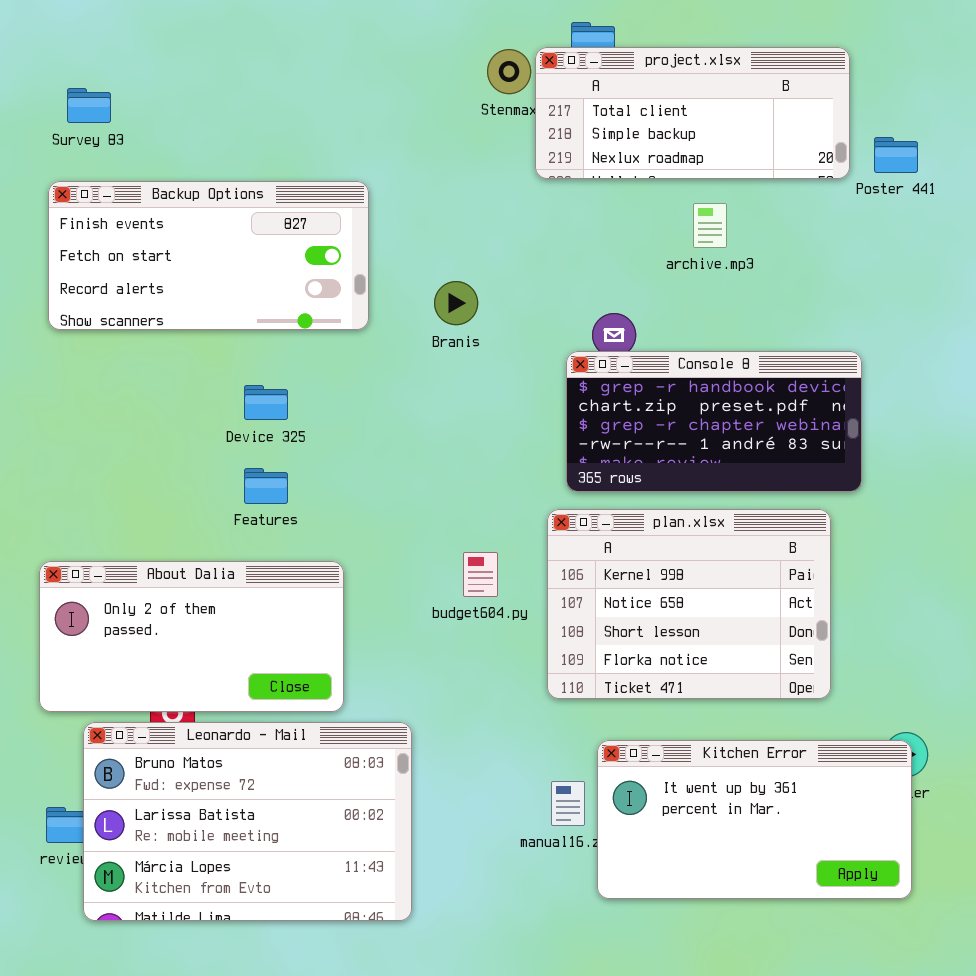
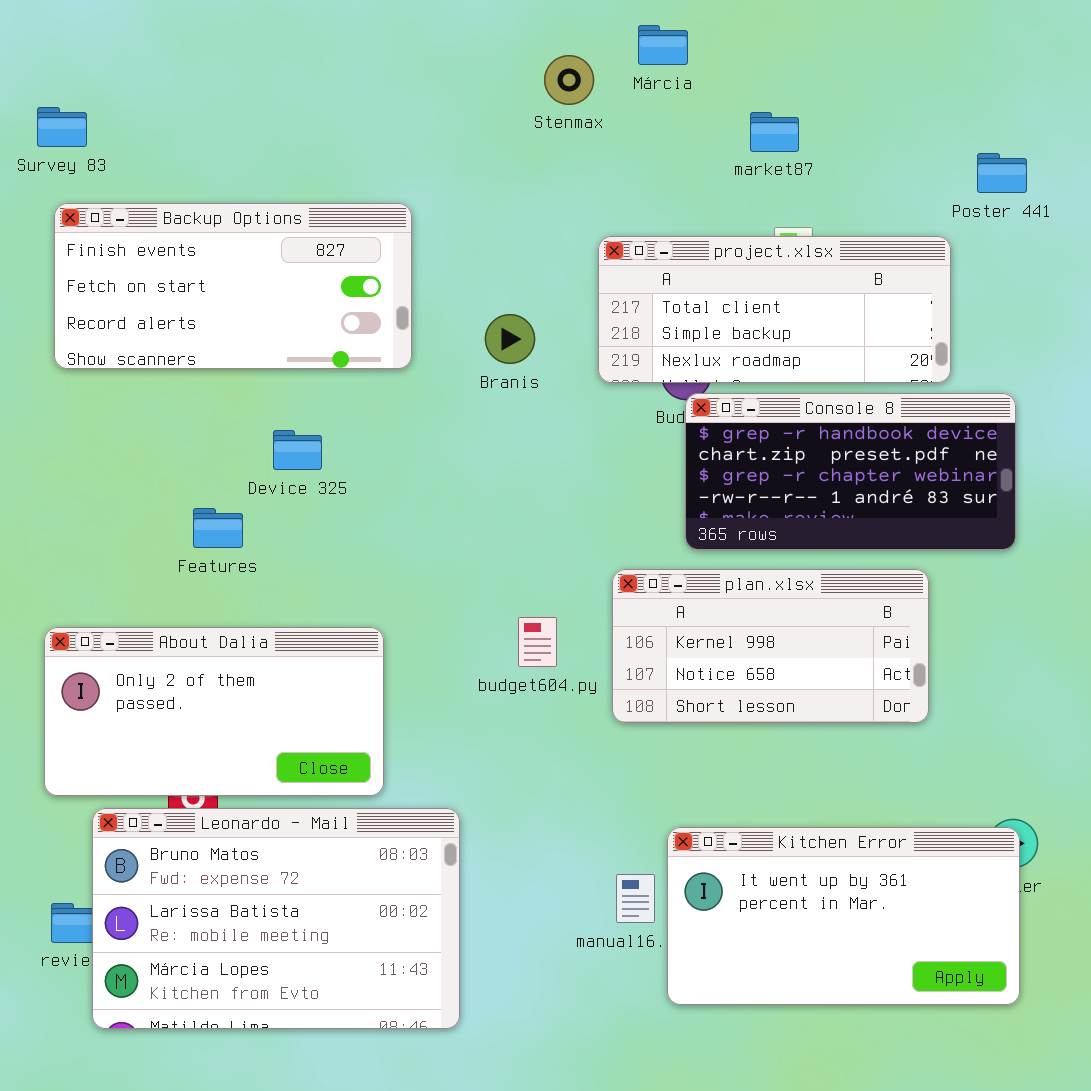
project.xlsx: [535,47,850,179] -> [598,236,951,383], moved
Survey 83: [67,88,111,123] -> [37,107,87,147], moved
Console 8: [566,351,862,492] -> [685,393,1016,550], moved
Features: [244,468,288,504] -> [193,508,243,548], moved
plan.xlsx: [547,509,831,699] -> [612,569,929,723], resized

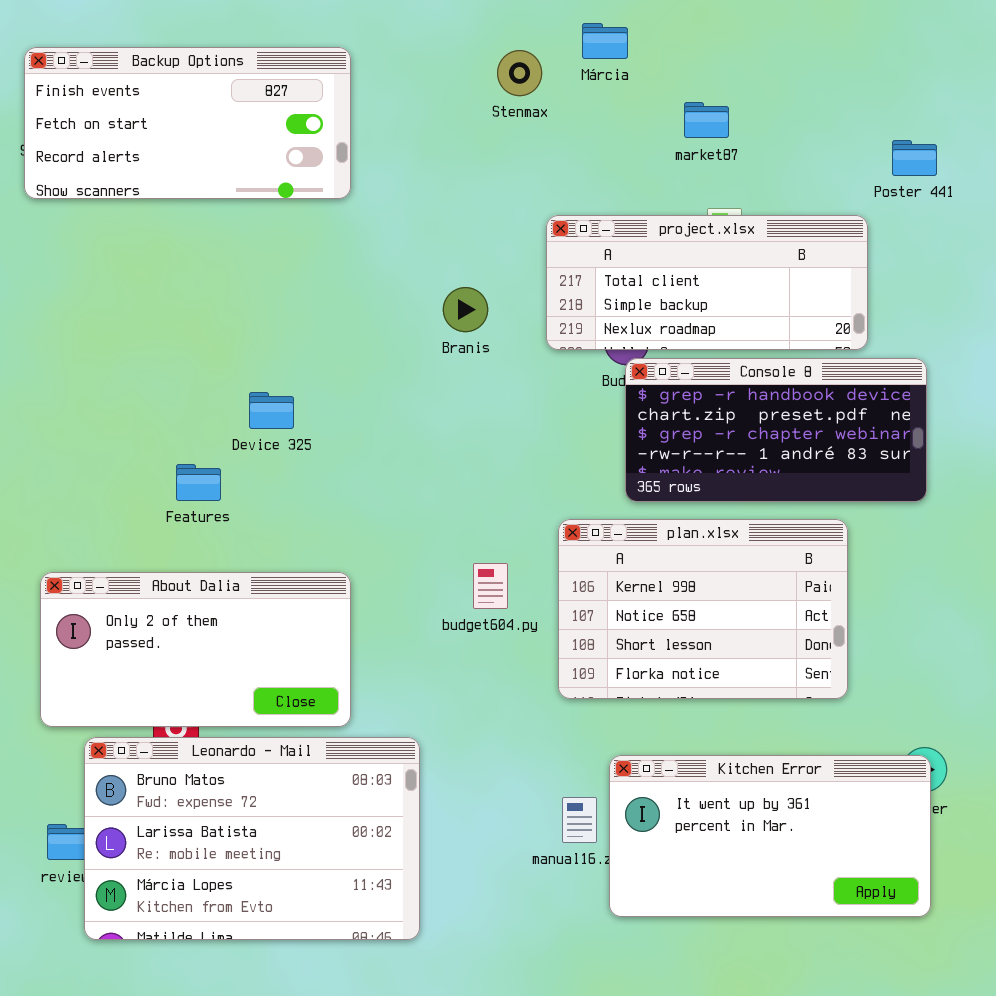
Backup Options: [54,203,412,369] -> [24,47,351,199], moved
plan.xlsx: [612,569,929,723] -> [558,519,848,699], resized

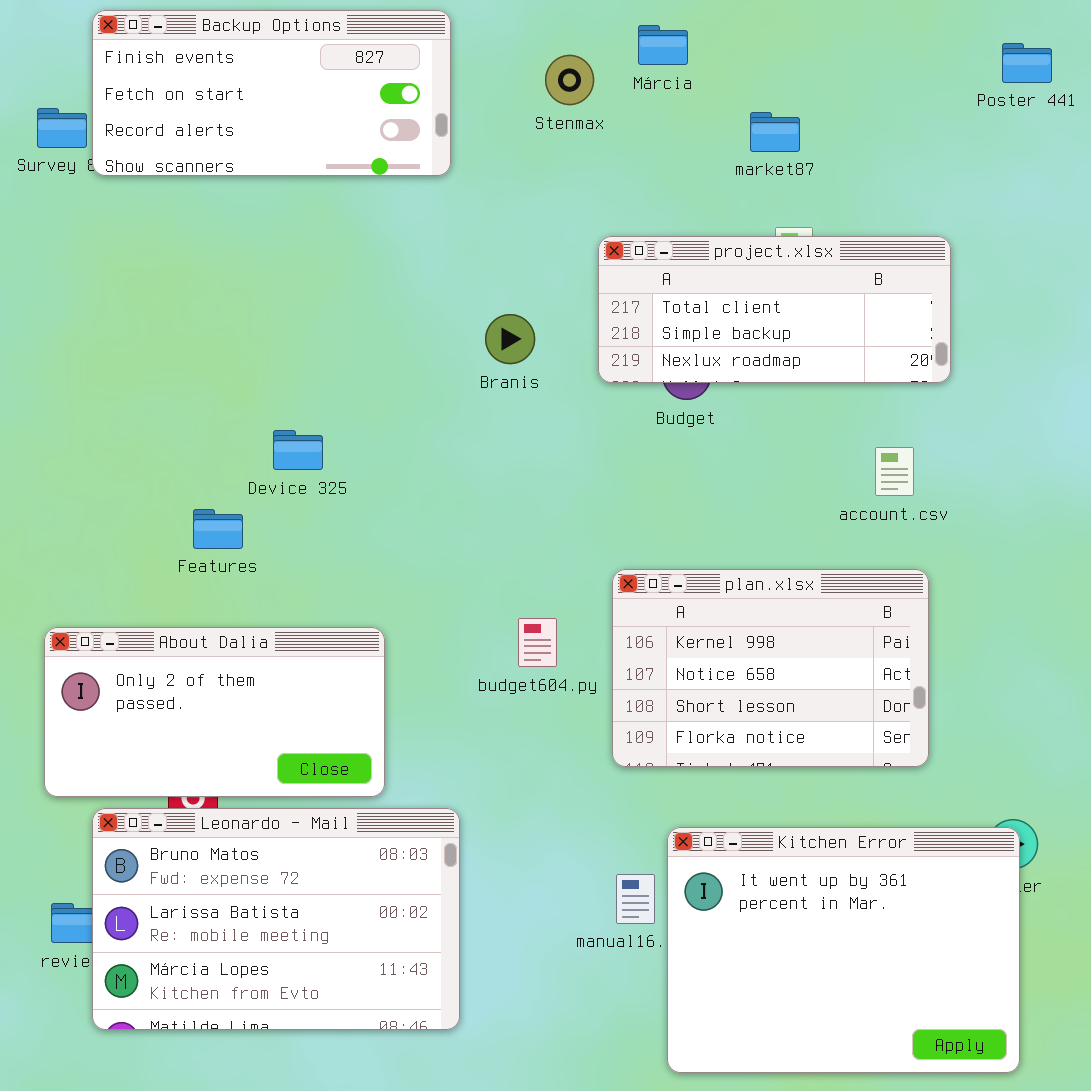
Backup Options: [24,47,351,199] -> [92,10,451,176], moved
Poster 441: [892,140,937,176] -> [1002,43,1052,83], moved
Console 8: [625,358,927,502] -> none, closed
Kitchen Error: [609,755,931,917] -> [667,827,1020,1073], resized

